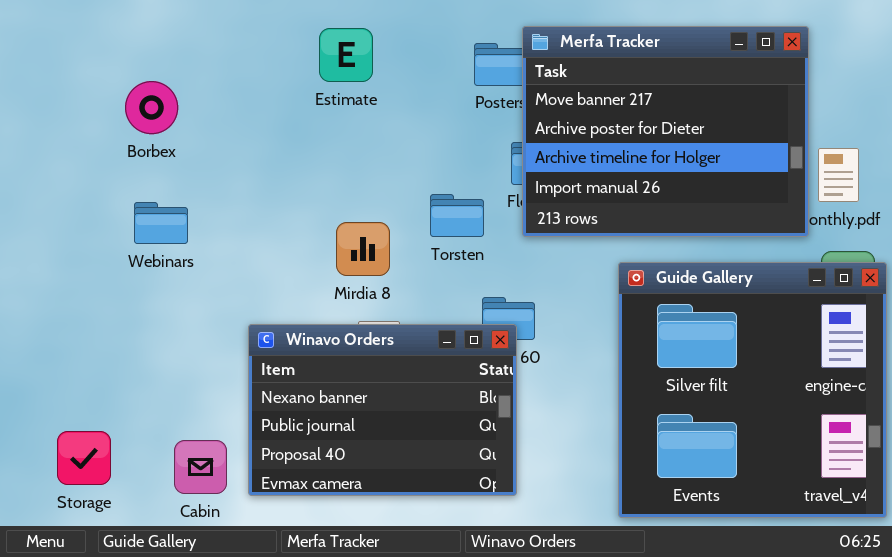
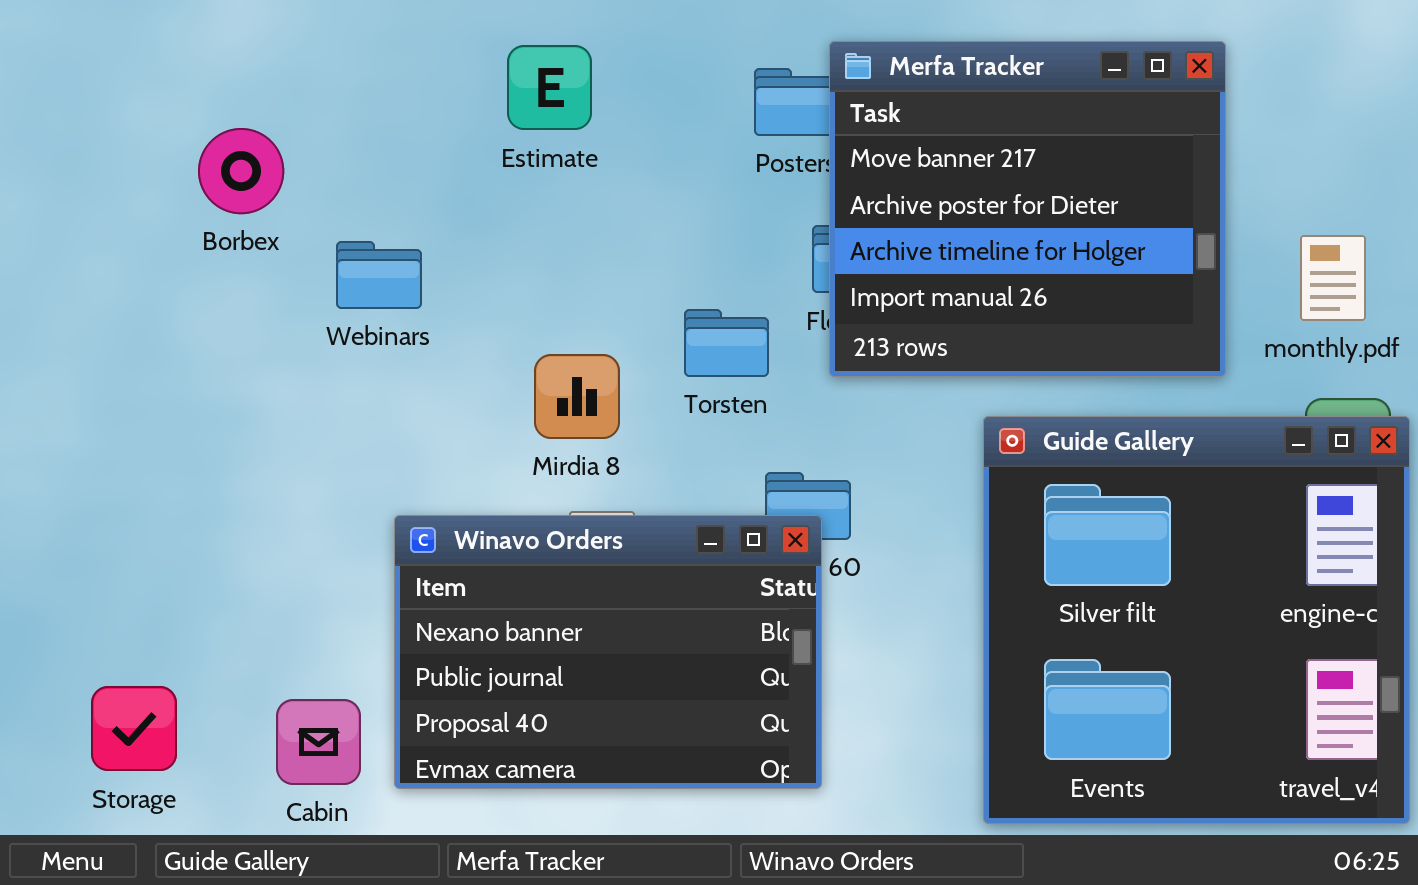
Merfa Tracker: [522,26,809,237] -> [829,41,1226,377], resized
Webinars: [134,202,188,244] -> [336,241,422,309], moved

